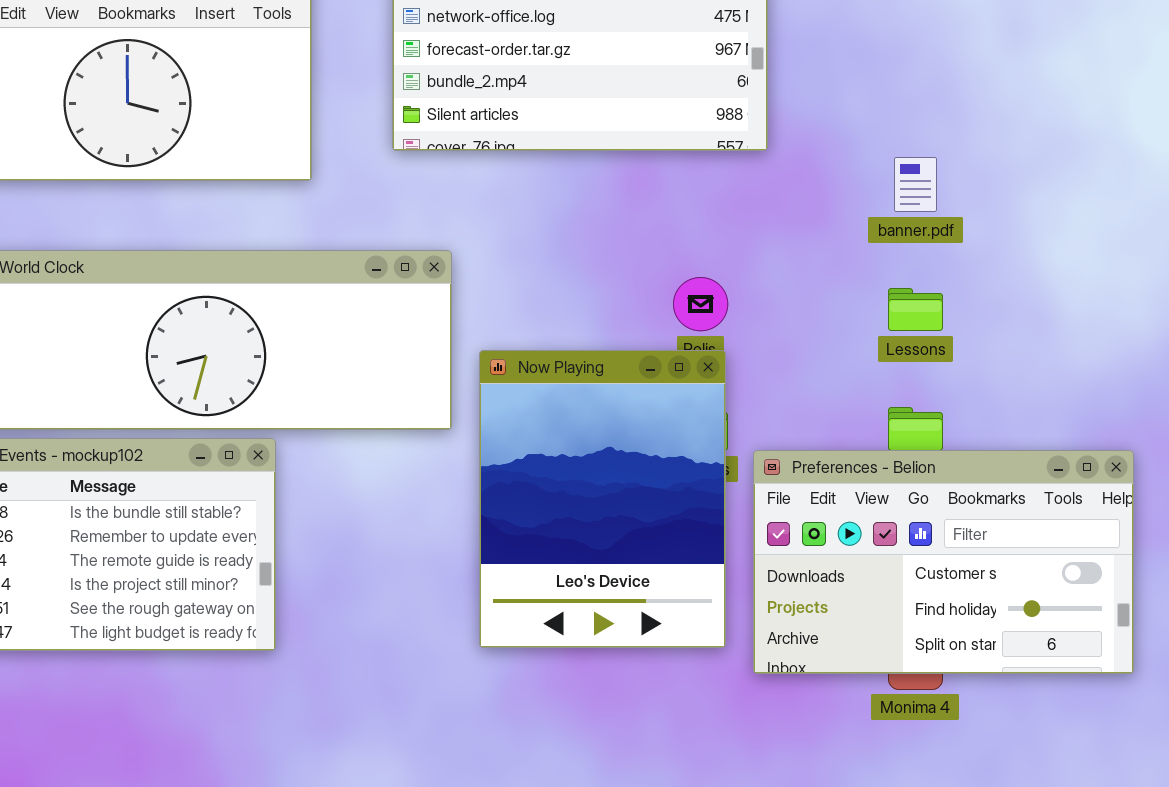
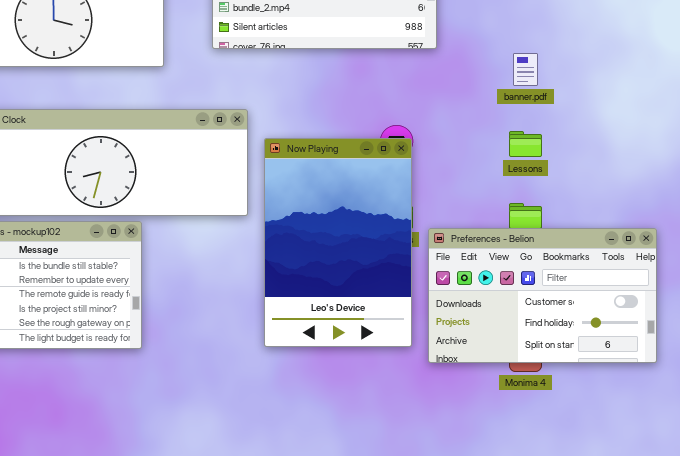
Now Playing: [479,350,726,648] -> [264,138,412,347], resized

